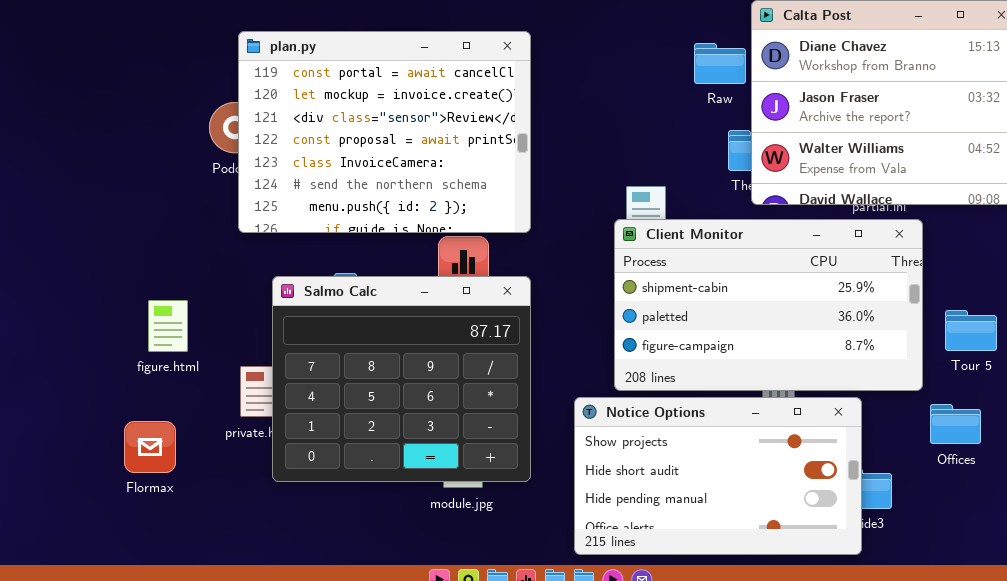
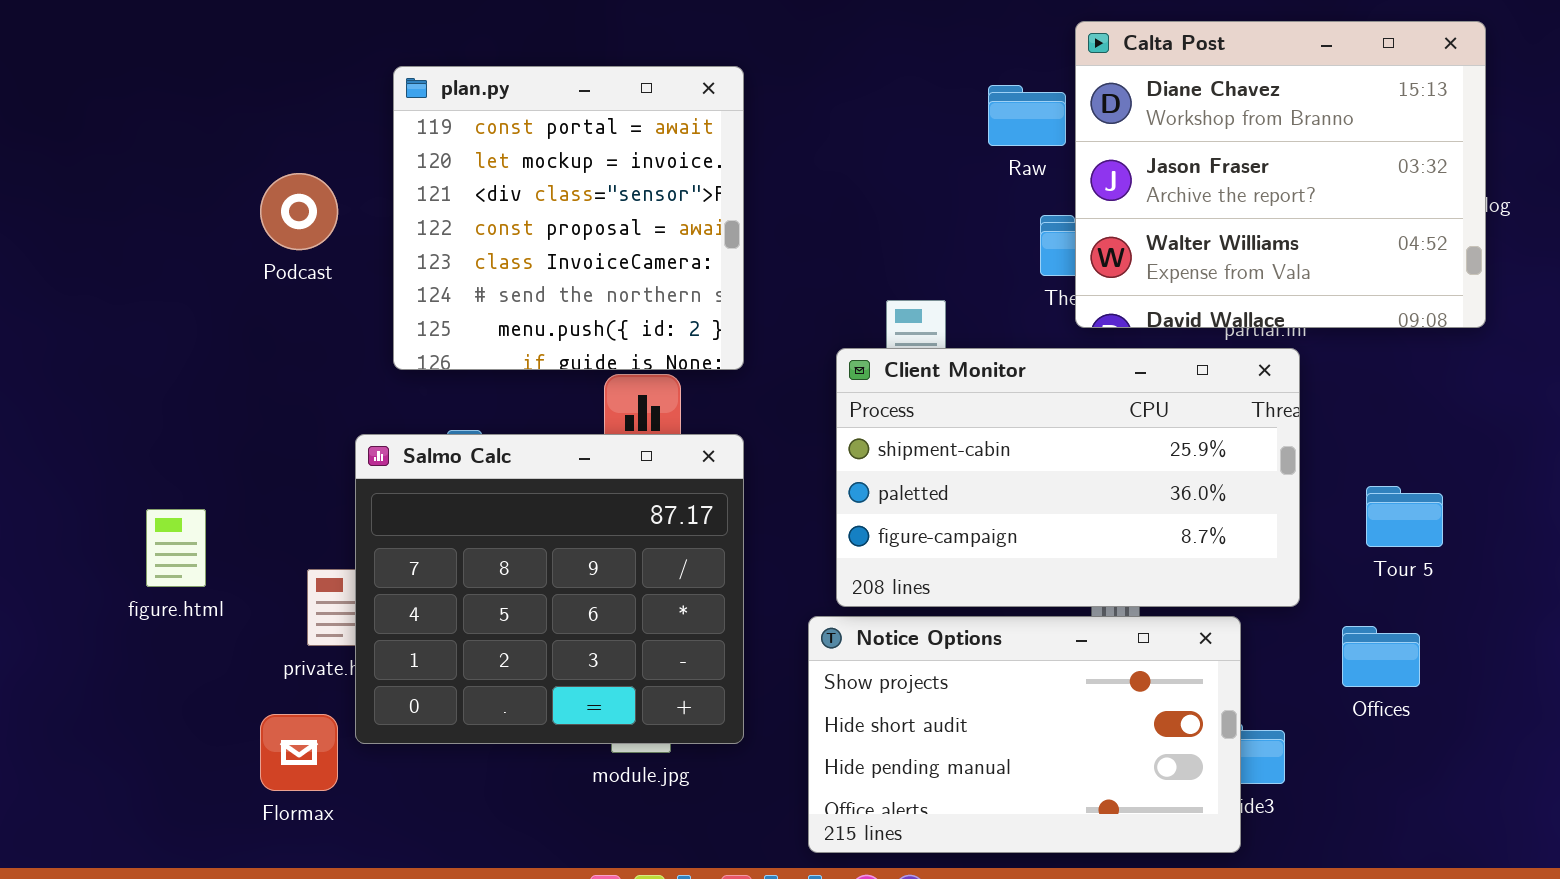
plan.py: [238,31,531,233] -> [393,66,744,370], resized
Client Monitor: [614,219,923,391] -> [836,348,1300,607], moved
figure.html: [148,300,188,352] -> [146,509,206,587], moved
Flormax: [124,421,176,473] -> [260,714,338,791], moved

